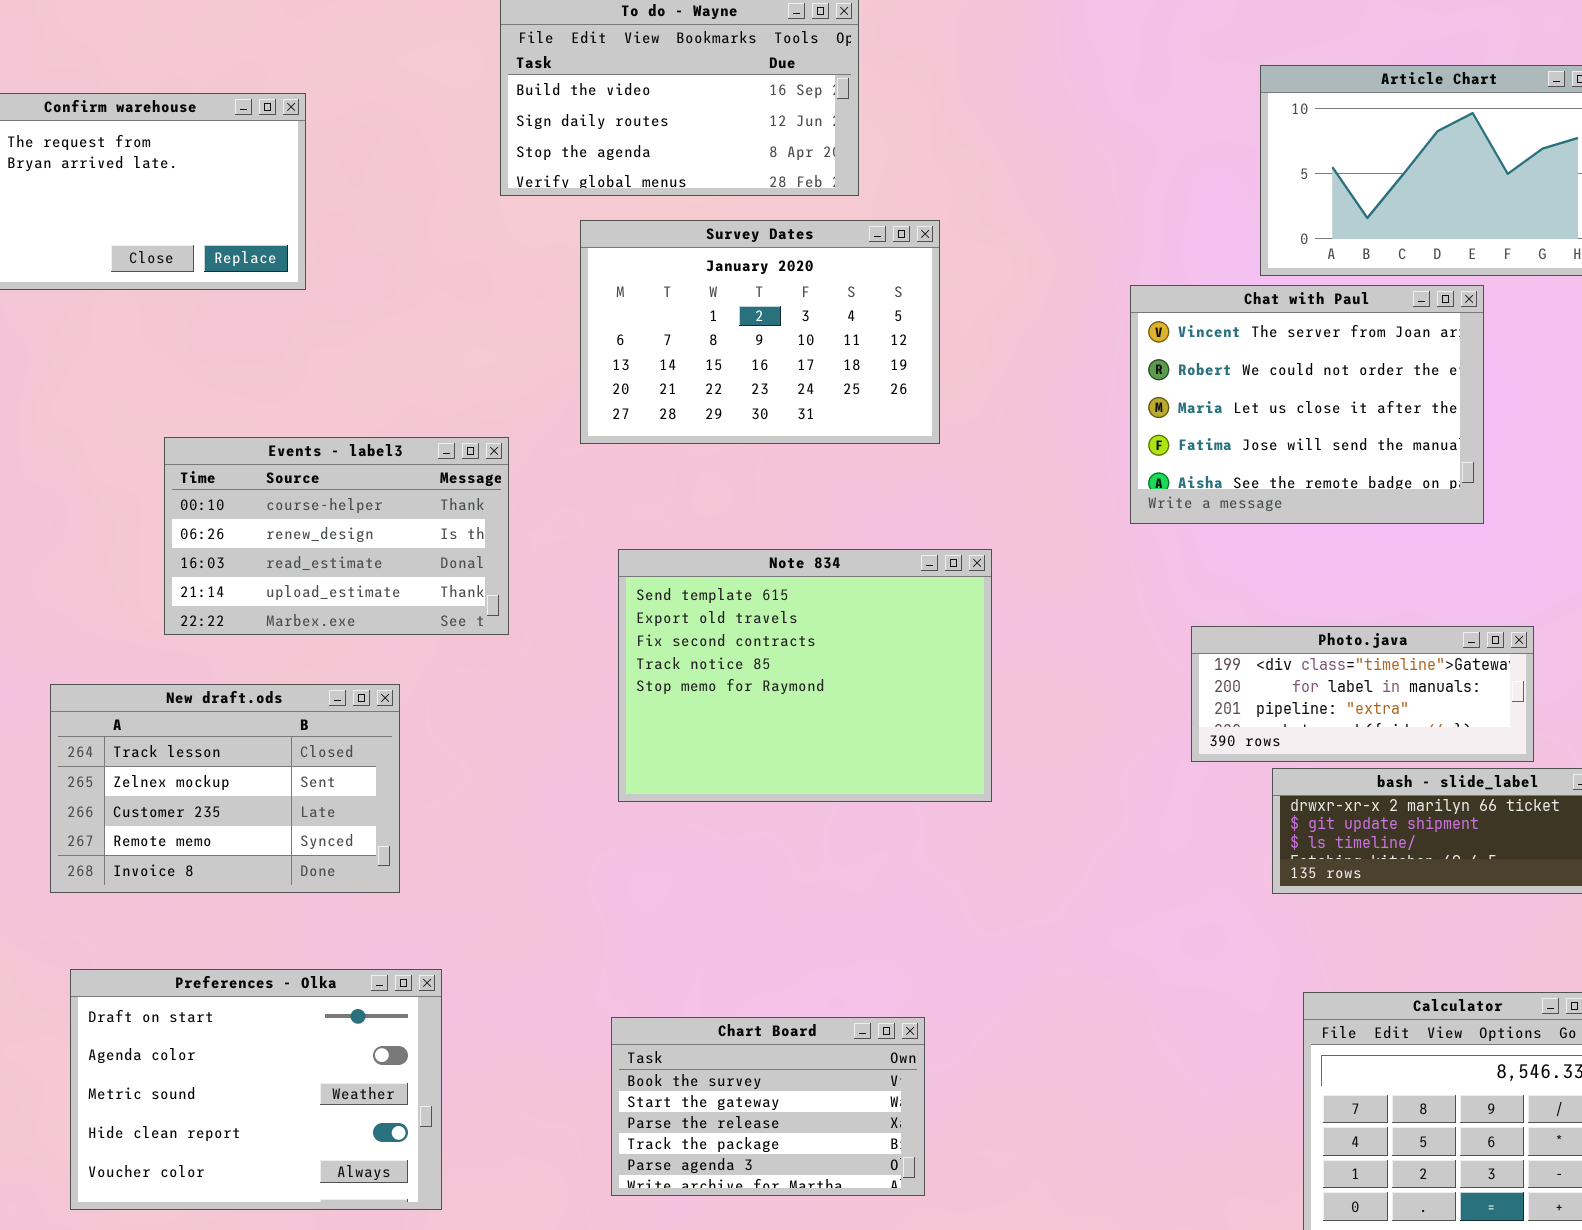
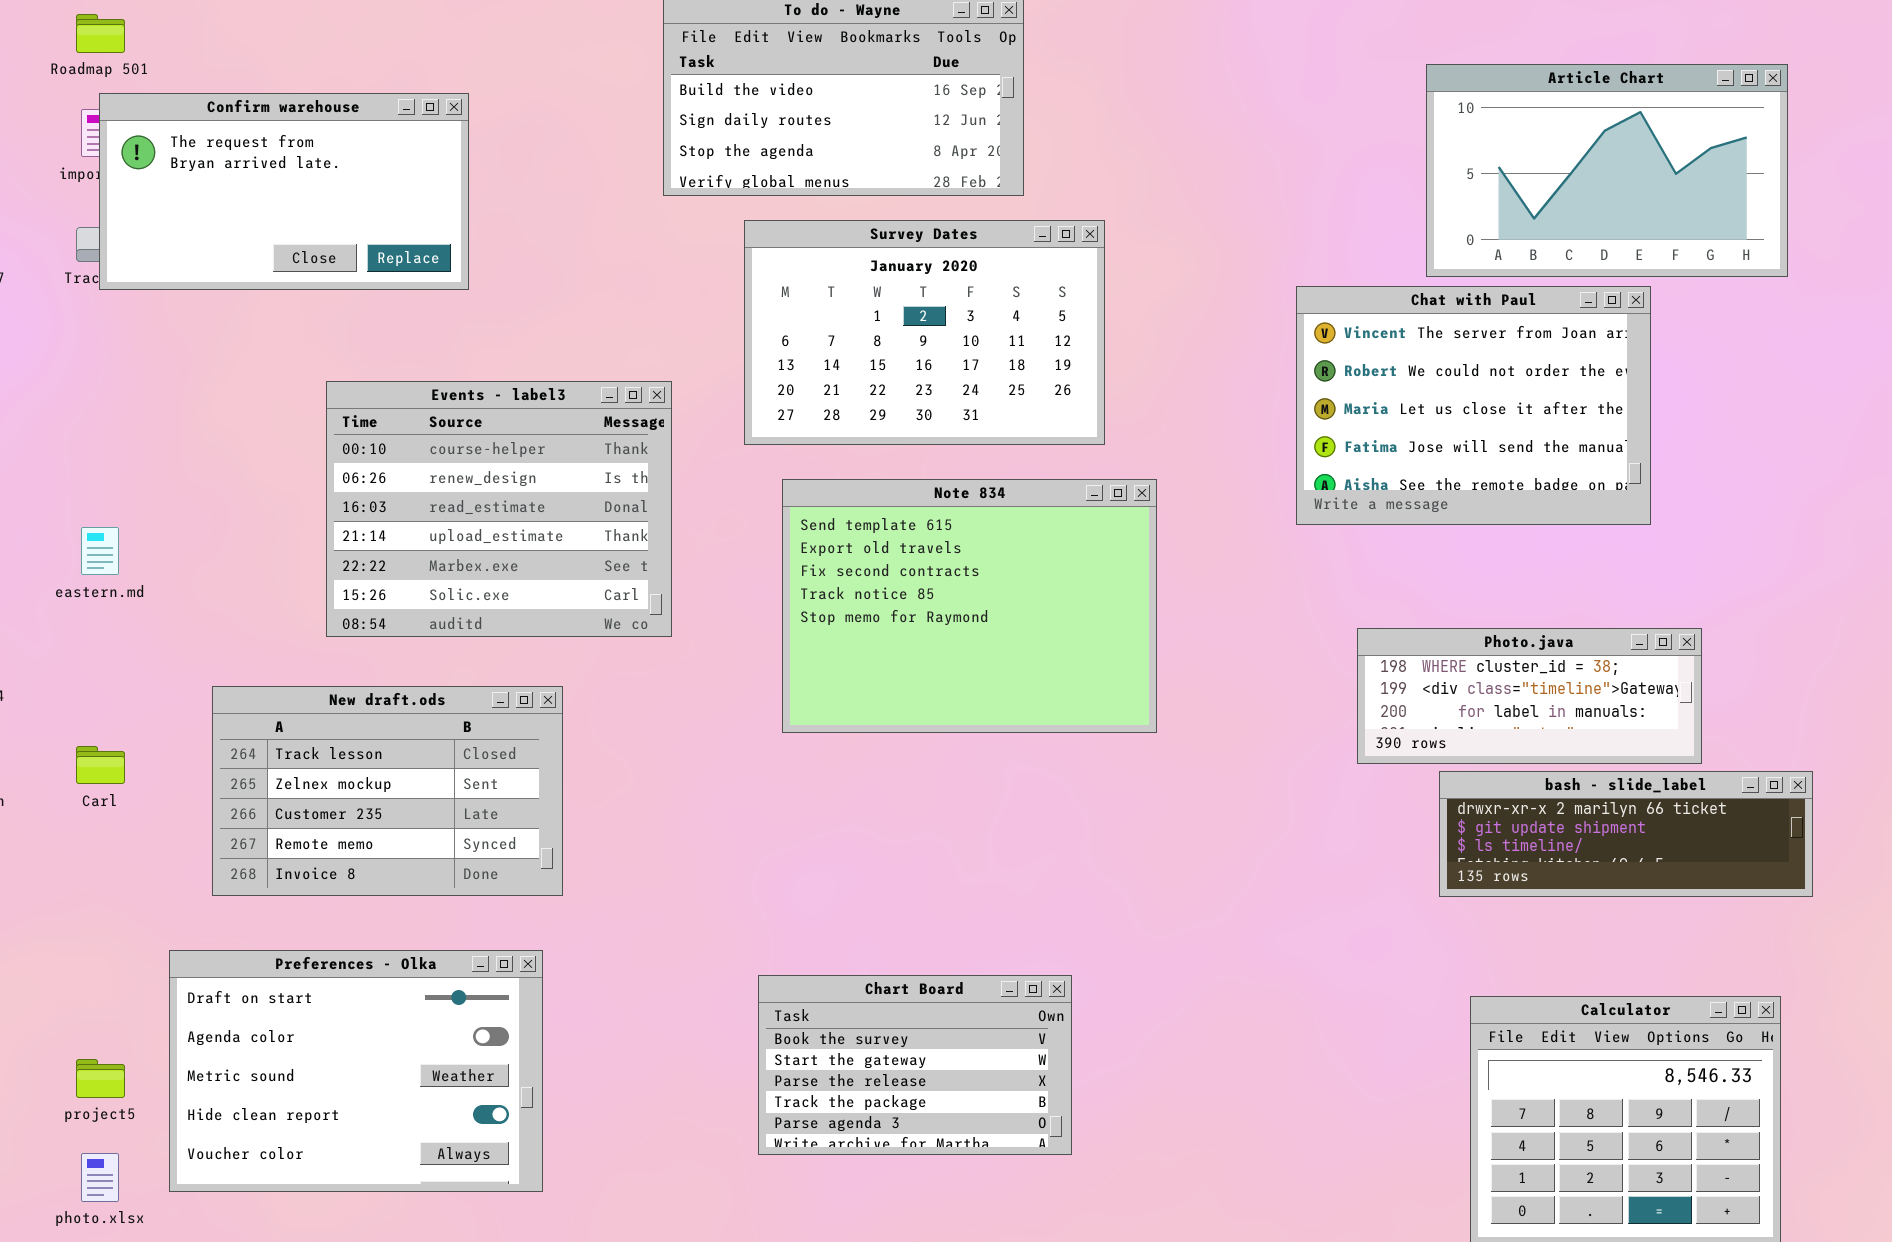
Events - label3: [164,437,509,635] -> [326,381,672,637], resized
Note 834: [618,549,992,802] -> [782,479,1157,733], moved
Photo.java: [1191,626,1534,762] -> [1357,628,1702,764], scrolled up 1 row
Preferences - Olka: [70,969,442,1210] -> [169,950,543,1192], moved
Chart Board: [611,1017,925,1196] -> [758,975,1072,1155], moved

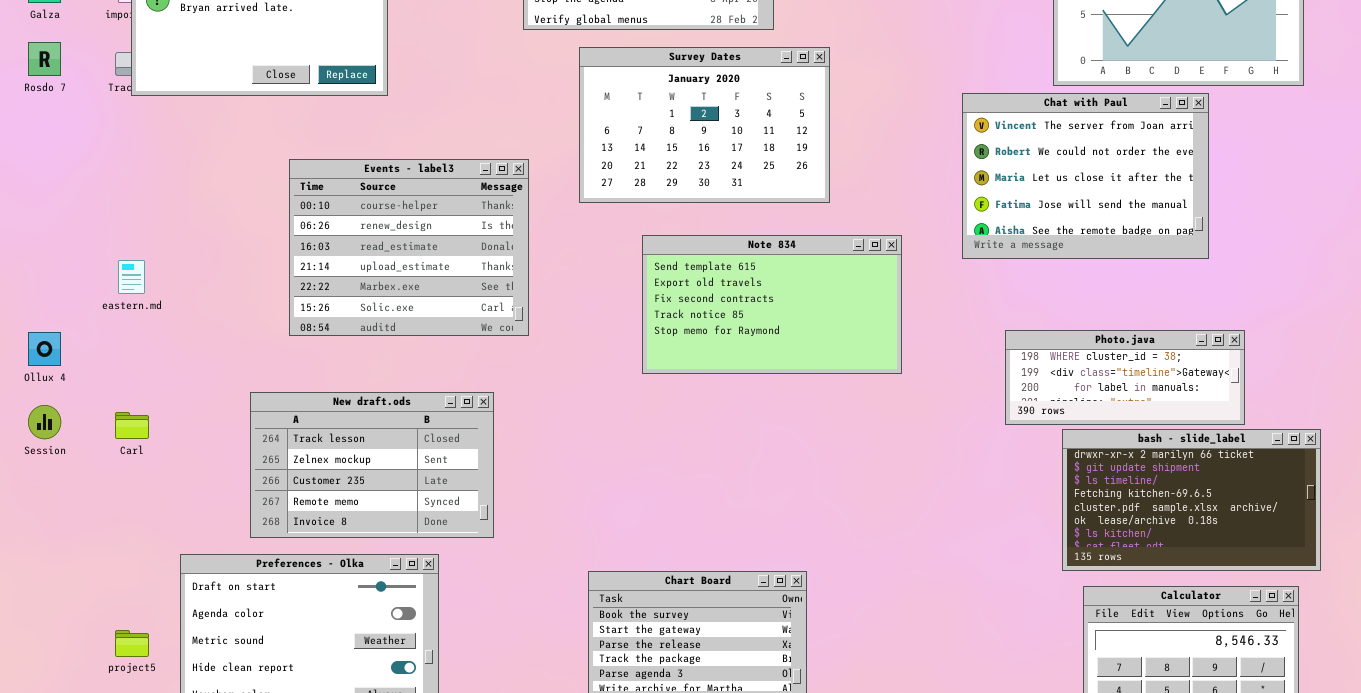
Note 834: [782,479,1157,733] -> [642,235,902,374], moved, resized
New draft.ods: [212,686,563,896] -> [250,392,494,538], moved
bash - slide_label: [1439,771,1813,897] -> [1062,429,1321,571], resized

